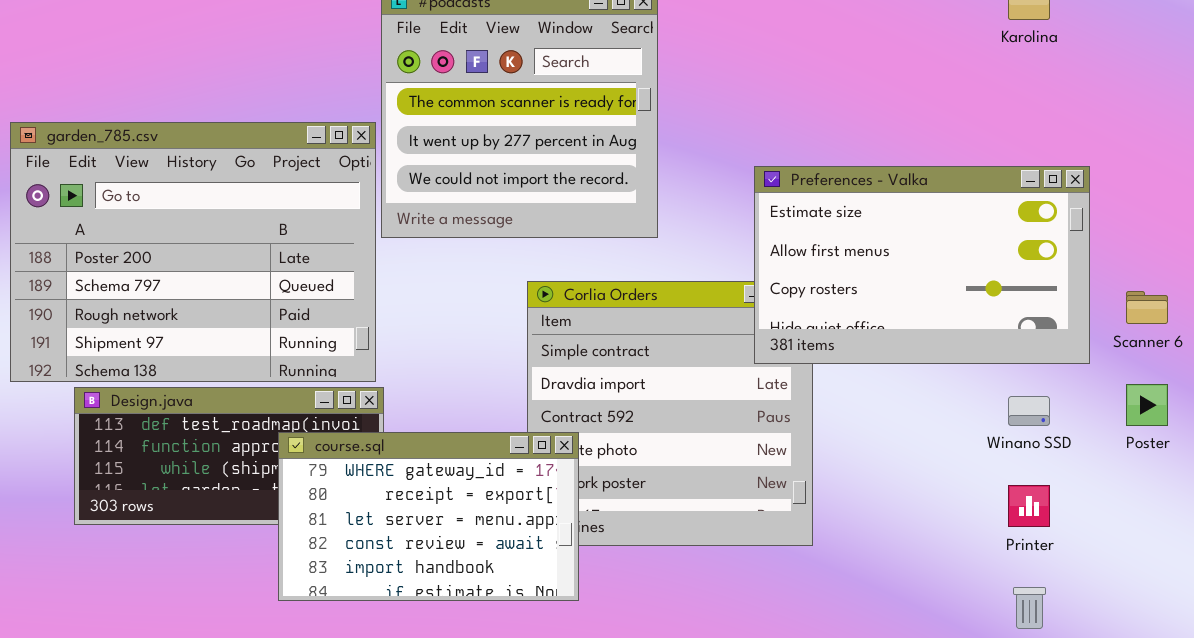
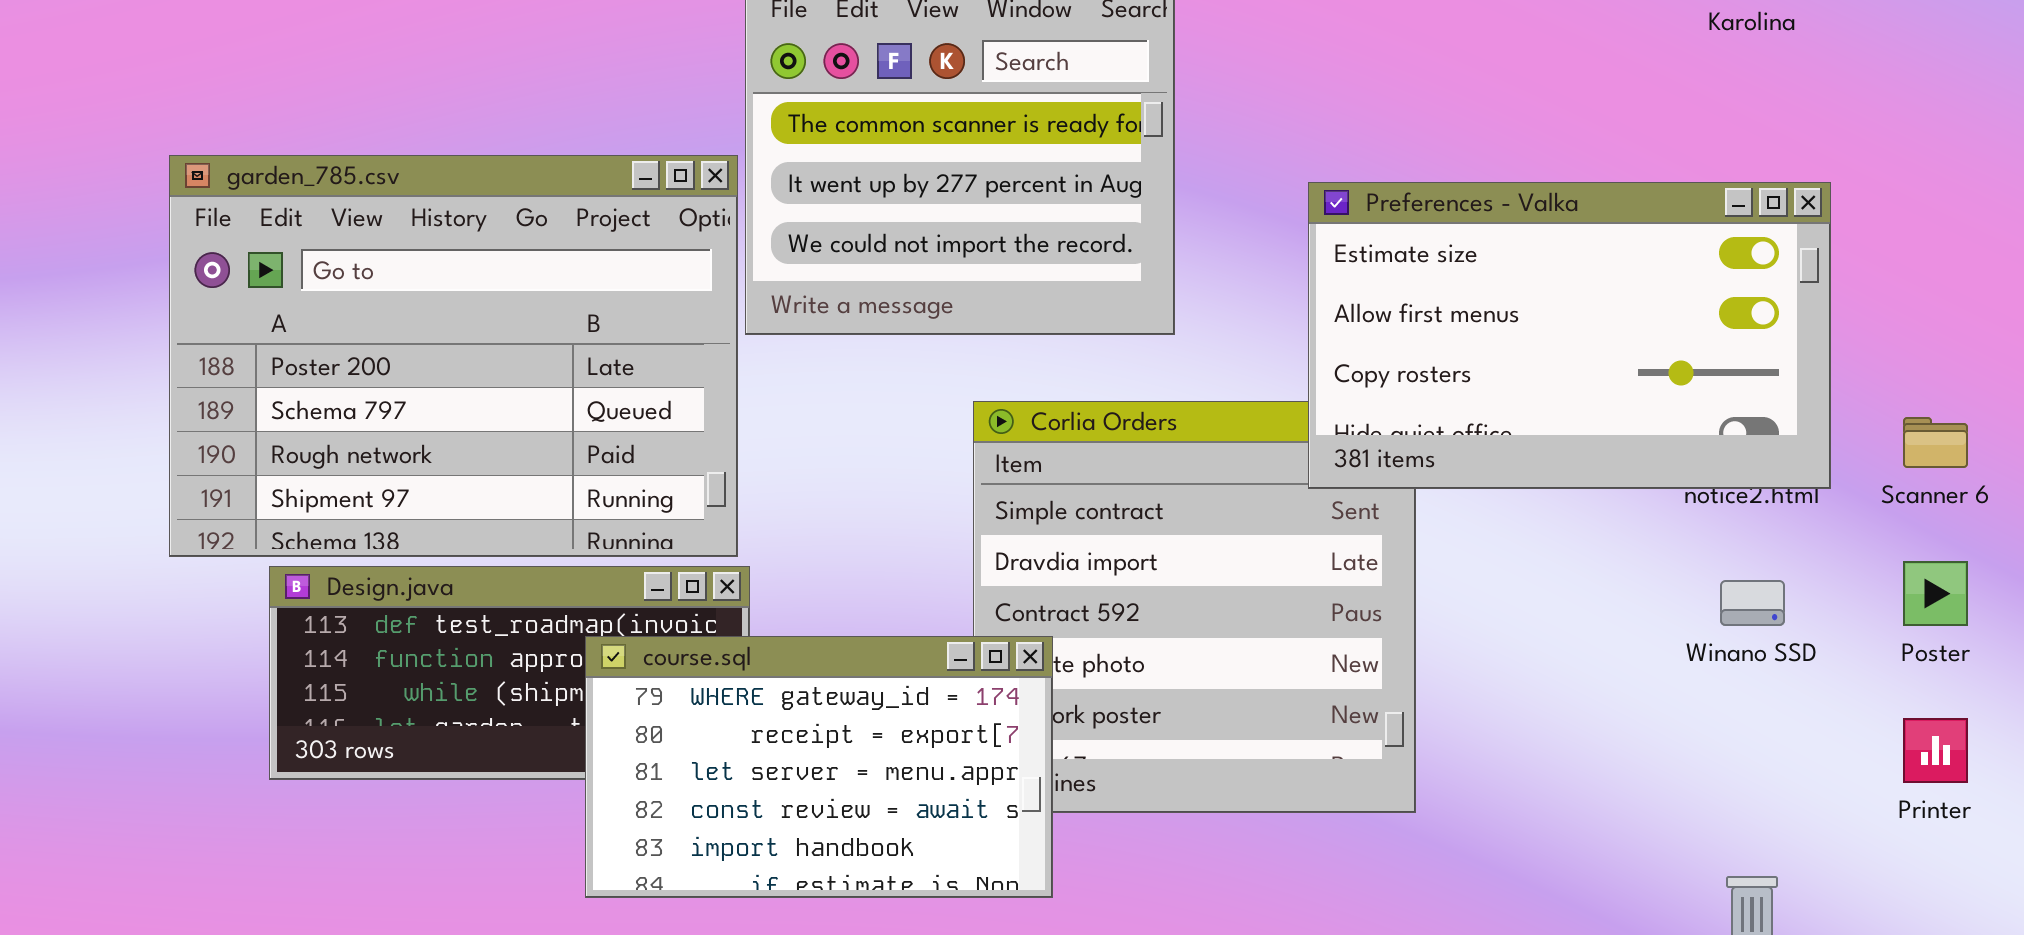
Preferences - Valka: [754,166,1090,364] -> [1308,182,1831,489], moved
Printer: [1008,485,1050,527] -> [1903,718,1968,783], moved

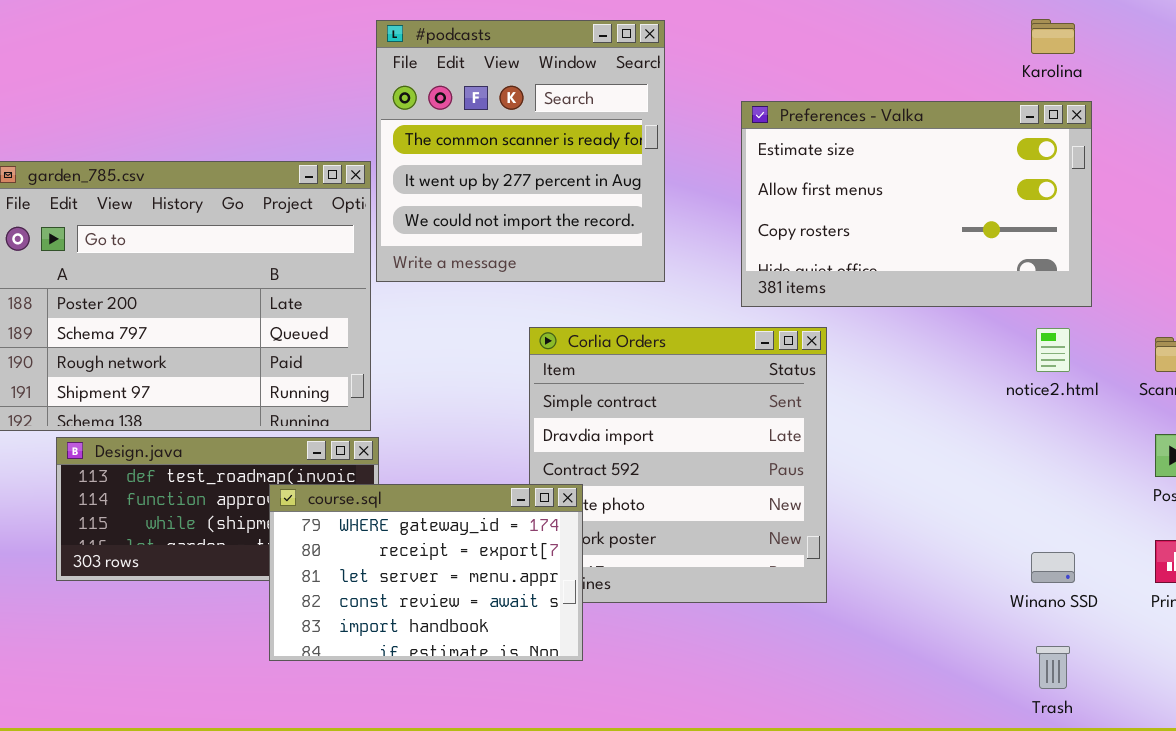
Preferences - Valka: [1308,182,1831,489] -> [741,101,1092,307], moved
Winano SSD: [1720,580,1785,626] -> [1031,552,1075,583], moved

